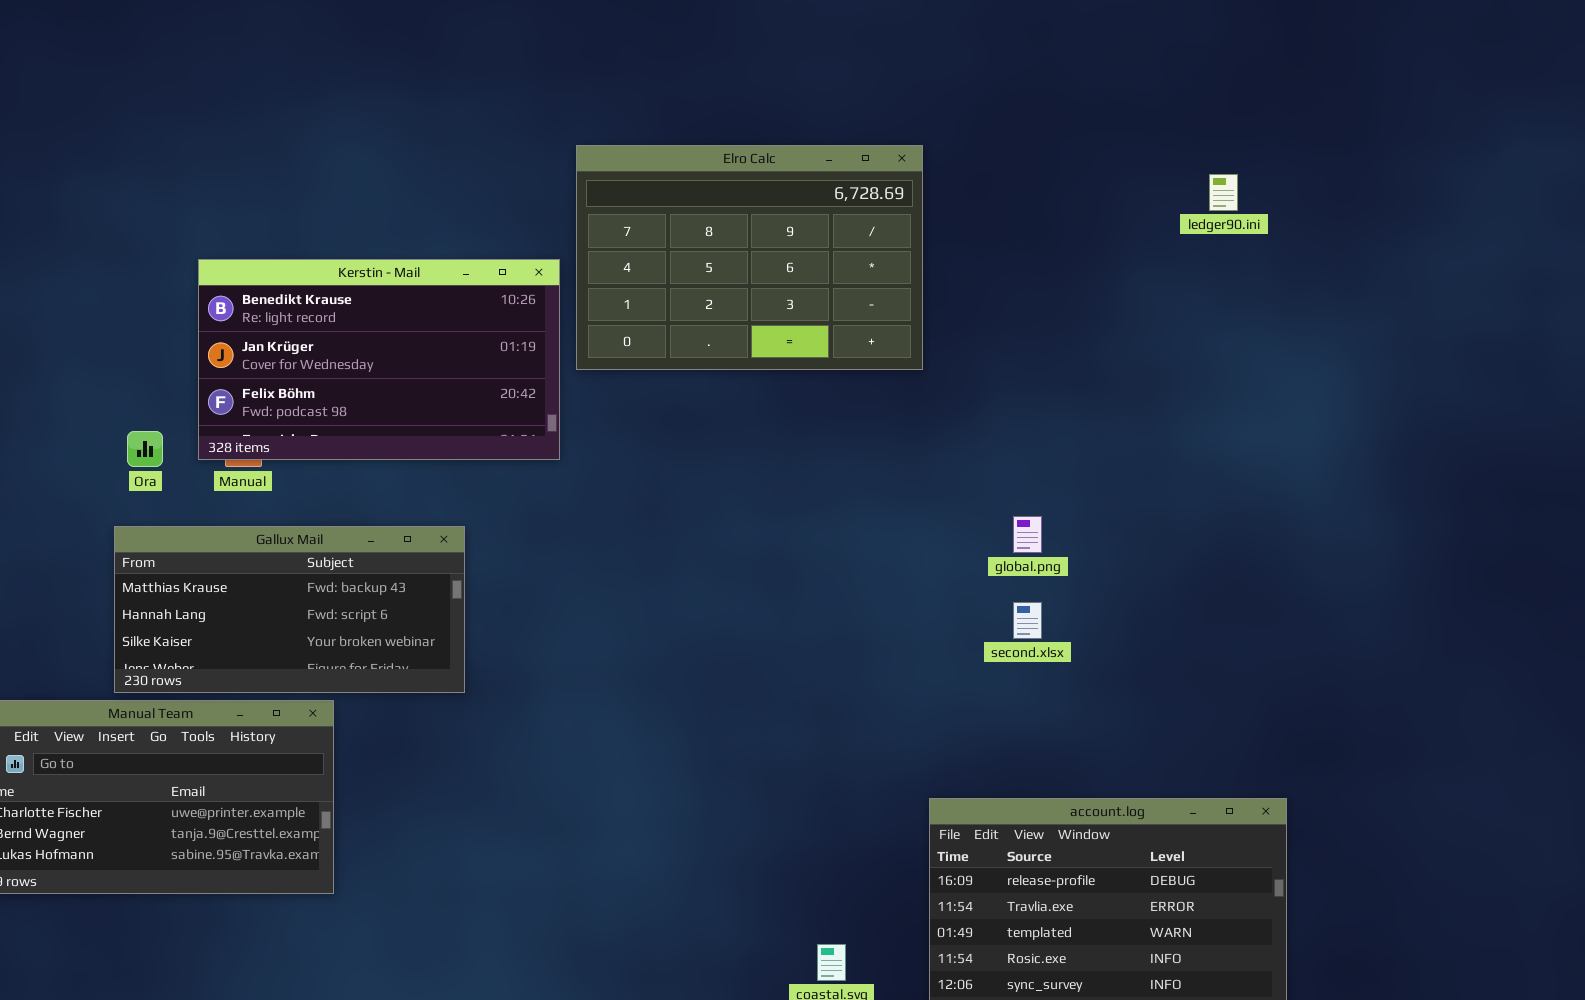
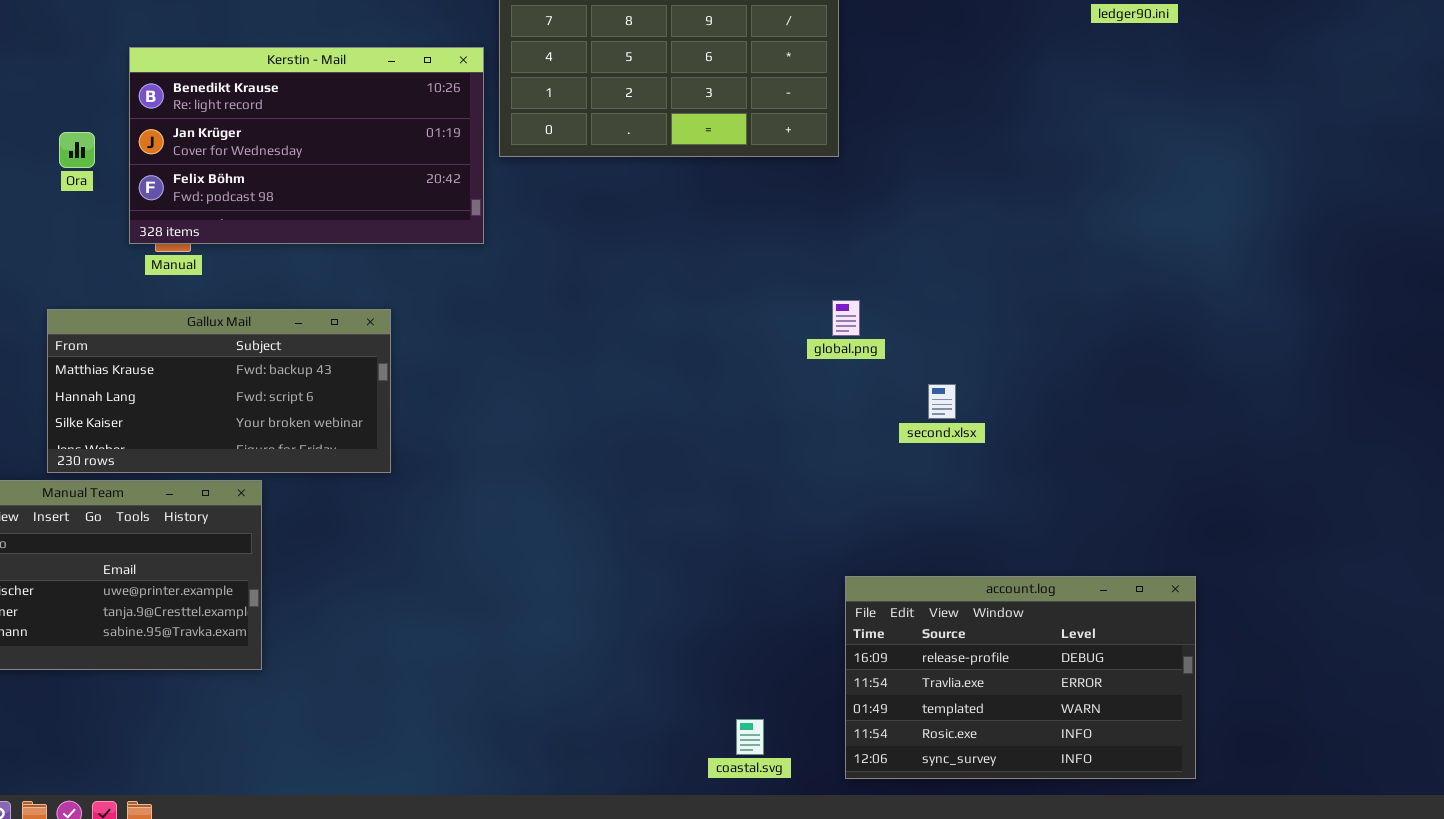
Ora: [127,431,163,467] -> [59,132,95,168], moved
global.png: [1013,516,1042,553] -> [832,300,860,336], moved

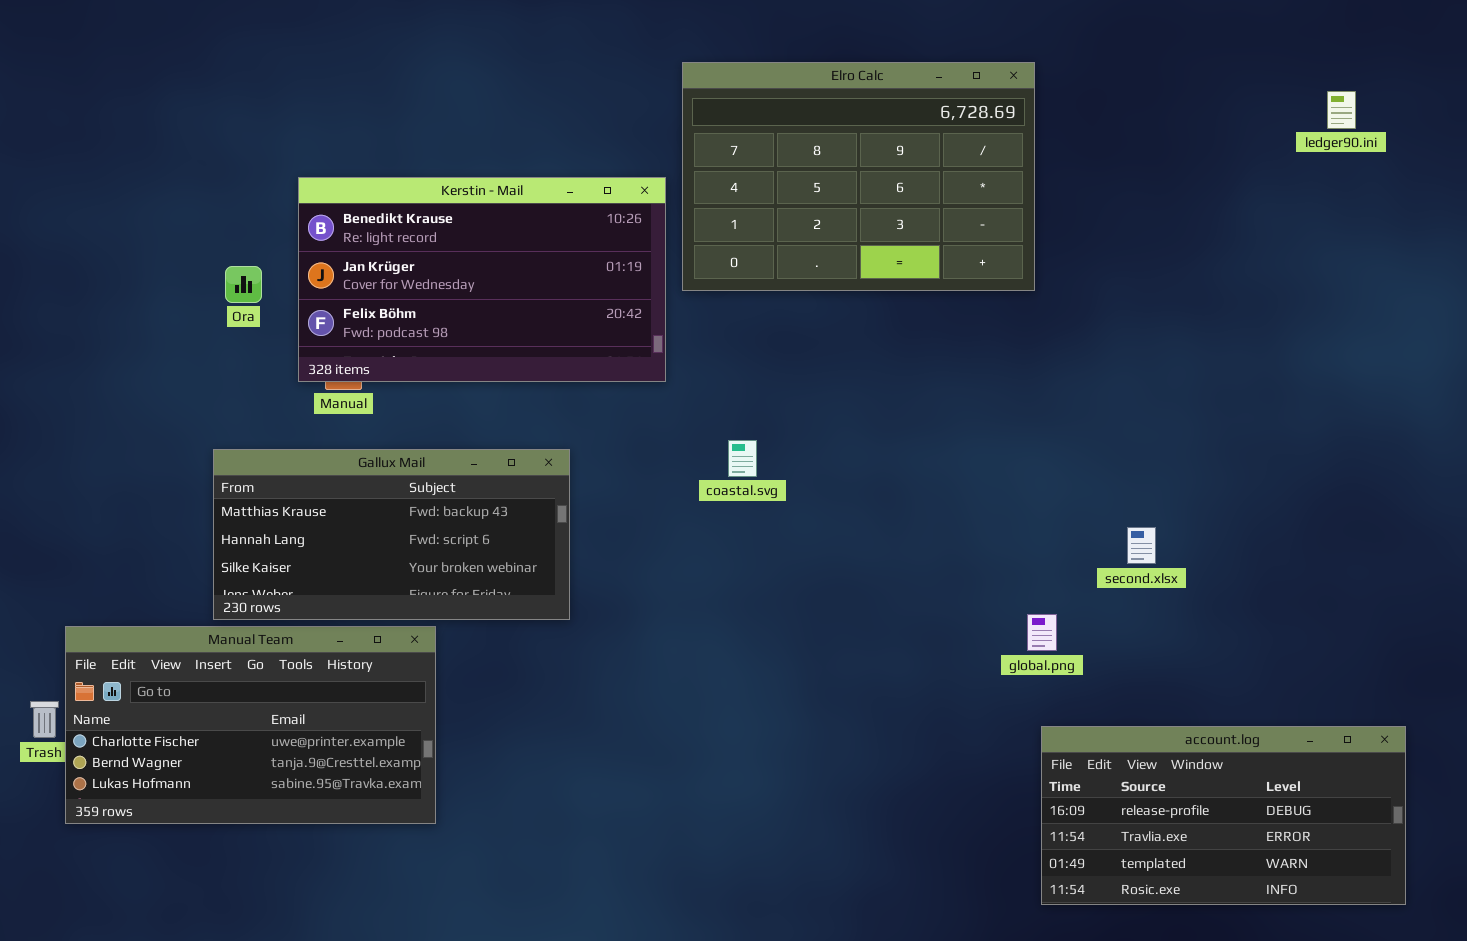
global.png: [832,300,860,336] -> [1027,614,1057,651], moved
account.log: [845,576,1196,779] -> [1041,726,1406,905], resized
coastal.svg: [736,719,764,755] -> [728,440,757,477], moved

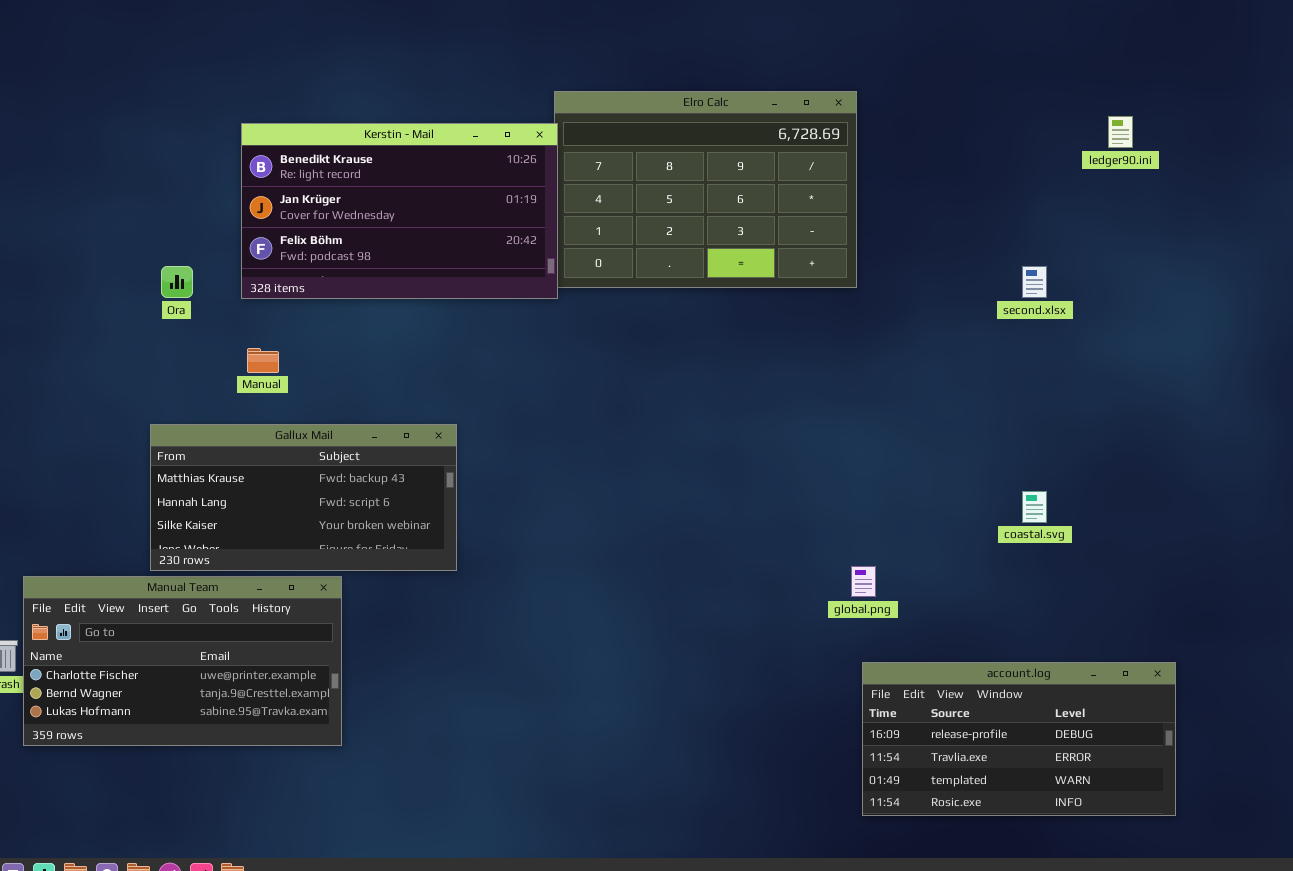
Kerstin - Mail: [298,177,666,382] -> [241,123,558,299], moved
coastal.svg: [728,440,757,477] -> [1022,491,1047,523], moved
second.xlsx: [1127,527,1156,564] -> [1022,266,1047,298], moved

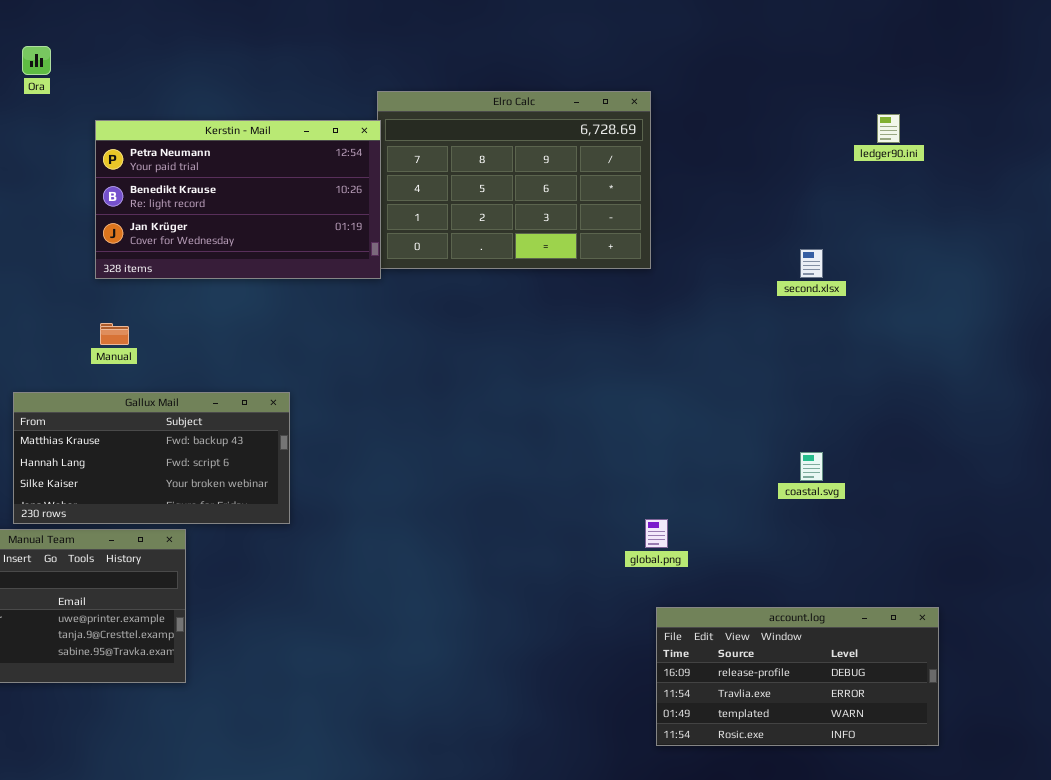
Kerstin - Mail: [241,123,558,299] -> [95,120,381,279], scrolled up 1 row
Ora: [161,266,193,298] -> [22,46,51,75], moved

